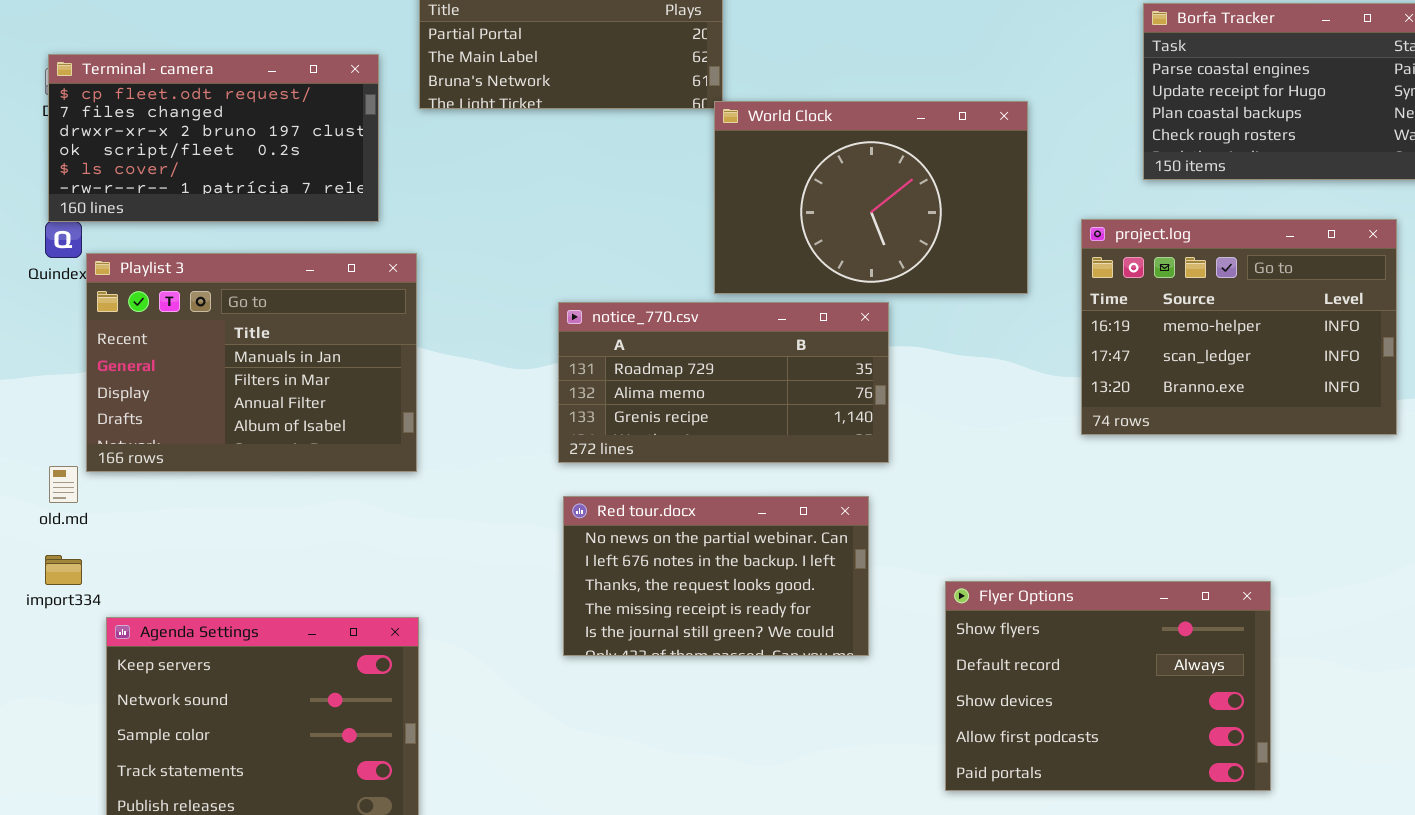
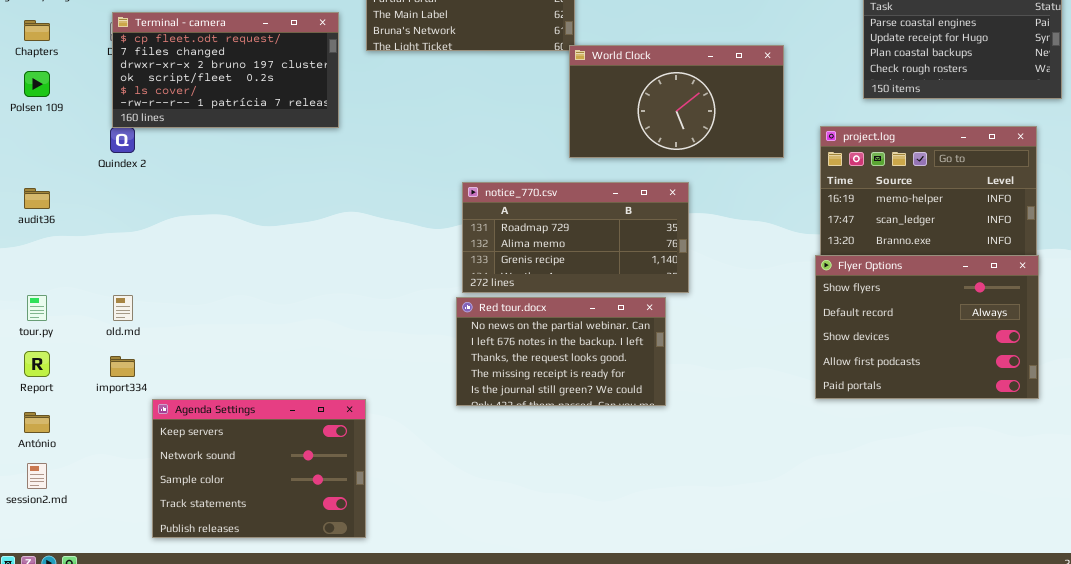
World Clock: [714,101,1028,294] -> [569,45,784,158], resized
Playlist 3: [86,253,417,472] -> none, closed
Red tour.docx: [563,496,869,656] -> [456,297,666,406], moved
Flyer Options: [945,581,1271,791] -> [815,255,1039,399], moved

